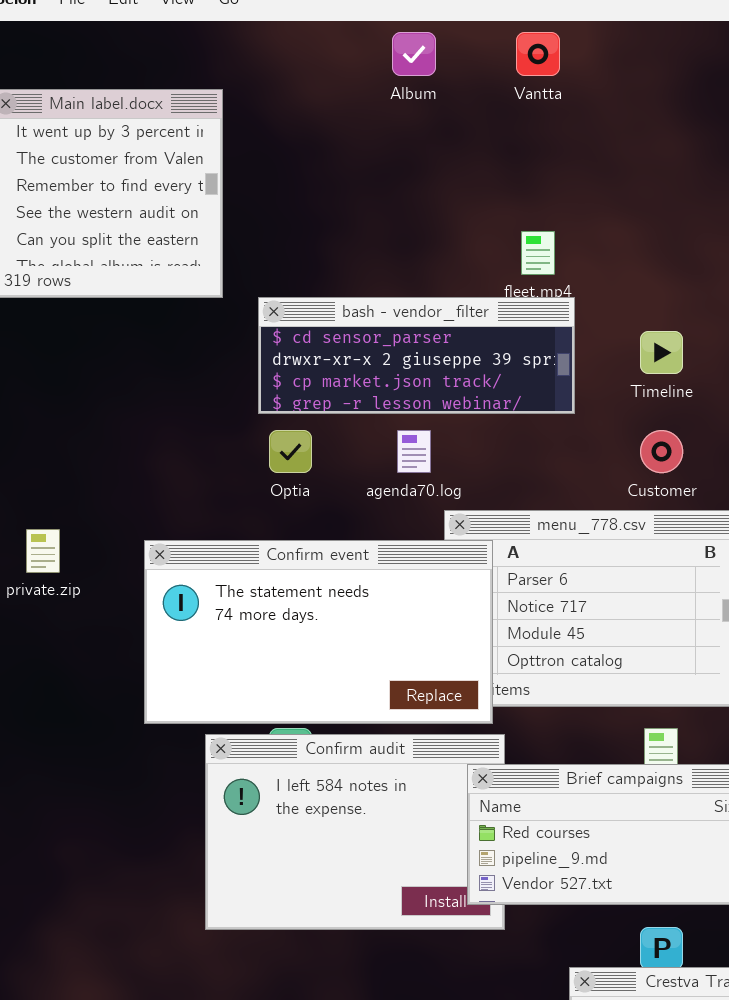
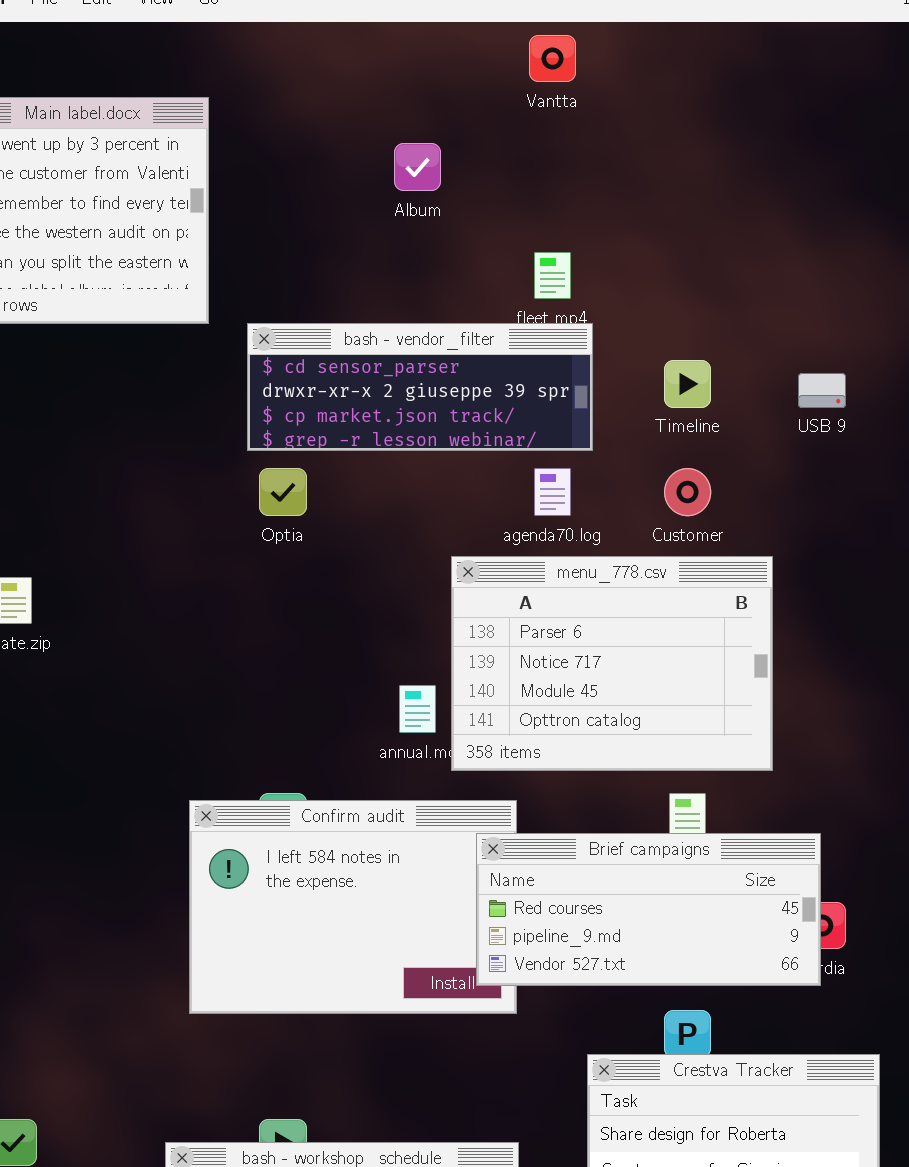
Album: [392,32,436,76] -> [394,143,441,191], moved
agenda70.log: [397,430,431,473] -> [534,468,571,516], moved
Confirm event: [144,540,493,724] -> none, closed

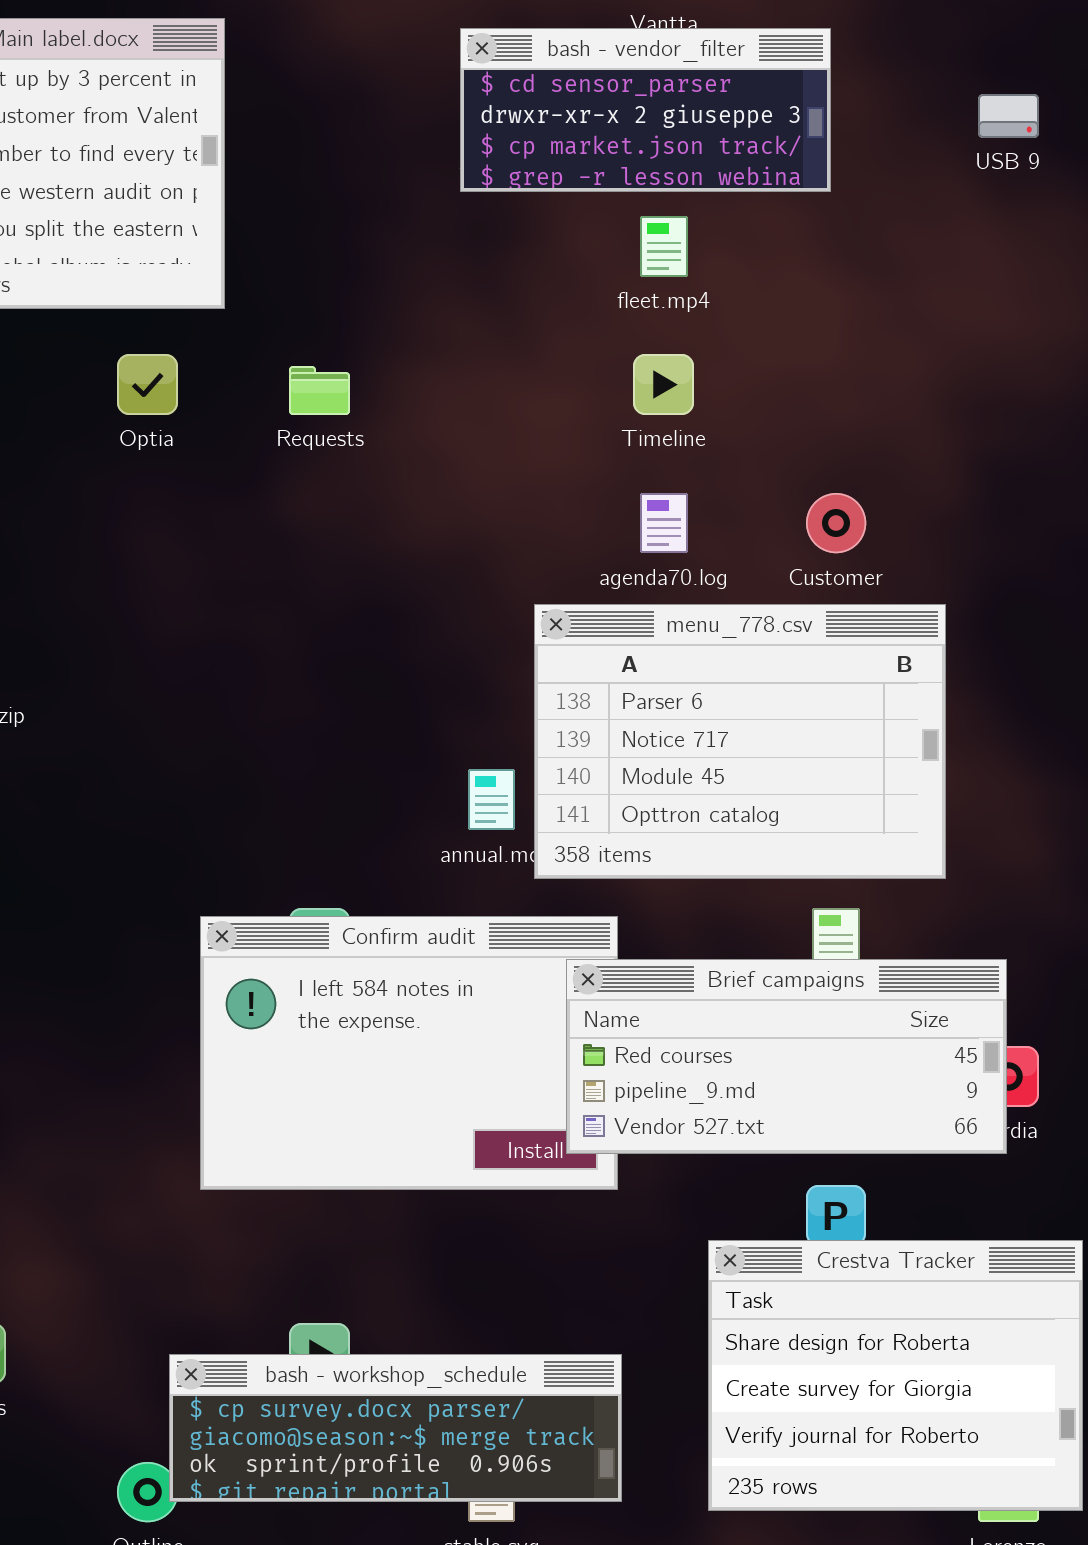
bash - vendor_filter: [247,323,593,451] -> [460,28,831,192], moved, resized
Timeline: [664,360,711,408] -> [633,354,694,415], moved
USB 9: [798,373,846,408] -> [978,94,1039,138], moved
Optia: [259,468,307,516] -> [117,354,178,415], moved

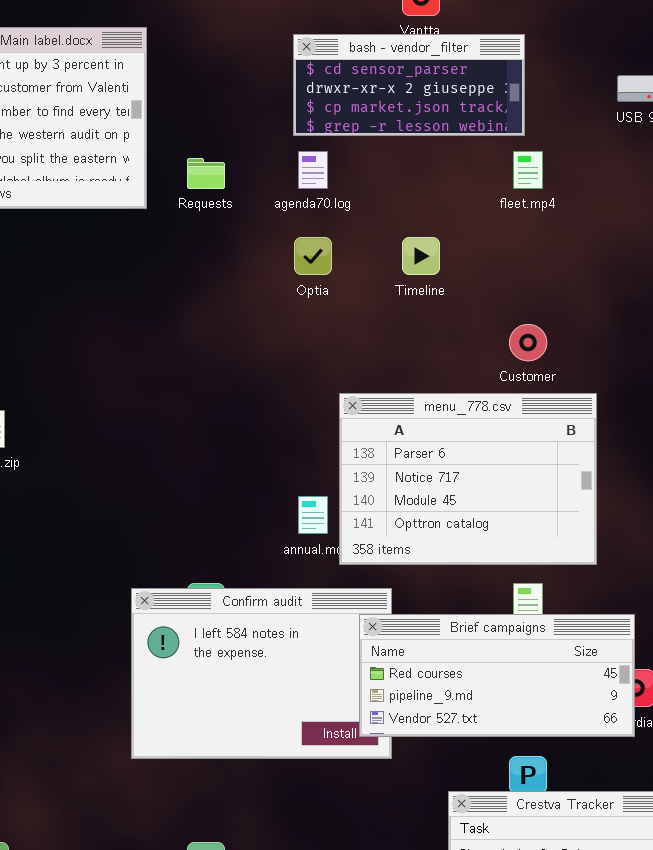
fleet.mp4: [640,216,688,277] -> [513,151,543,189], moved
Optia: [117,354,178,415] -> [294,237,332,275], moved
Requests: [289,366,350,415] -> [187,158,225,189], moved
agenda70.log: [640,493,688,553] -> [298,151,328,189], moved

